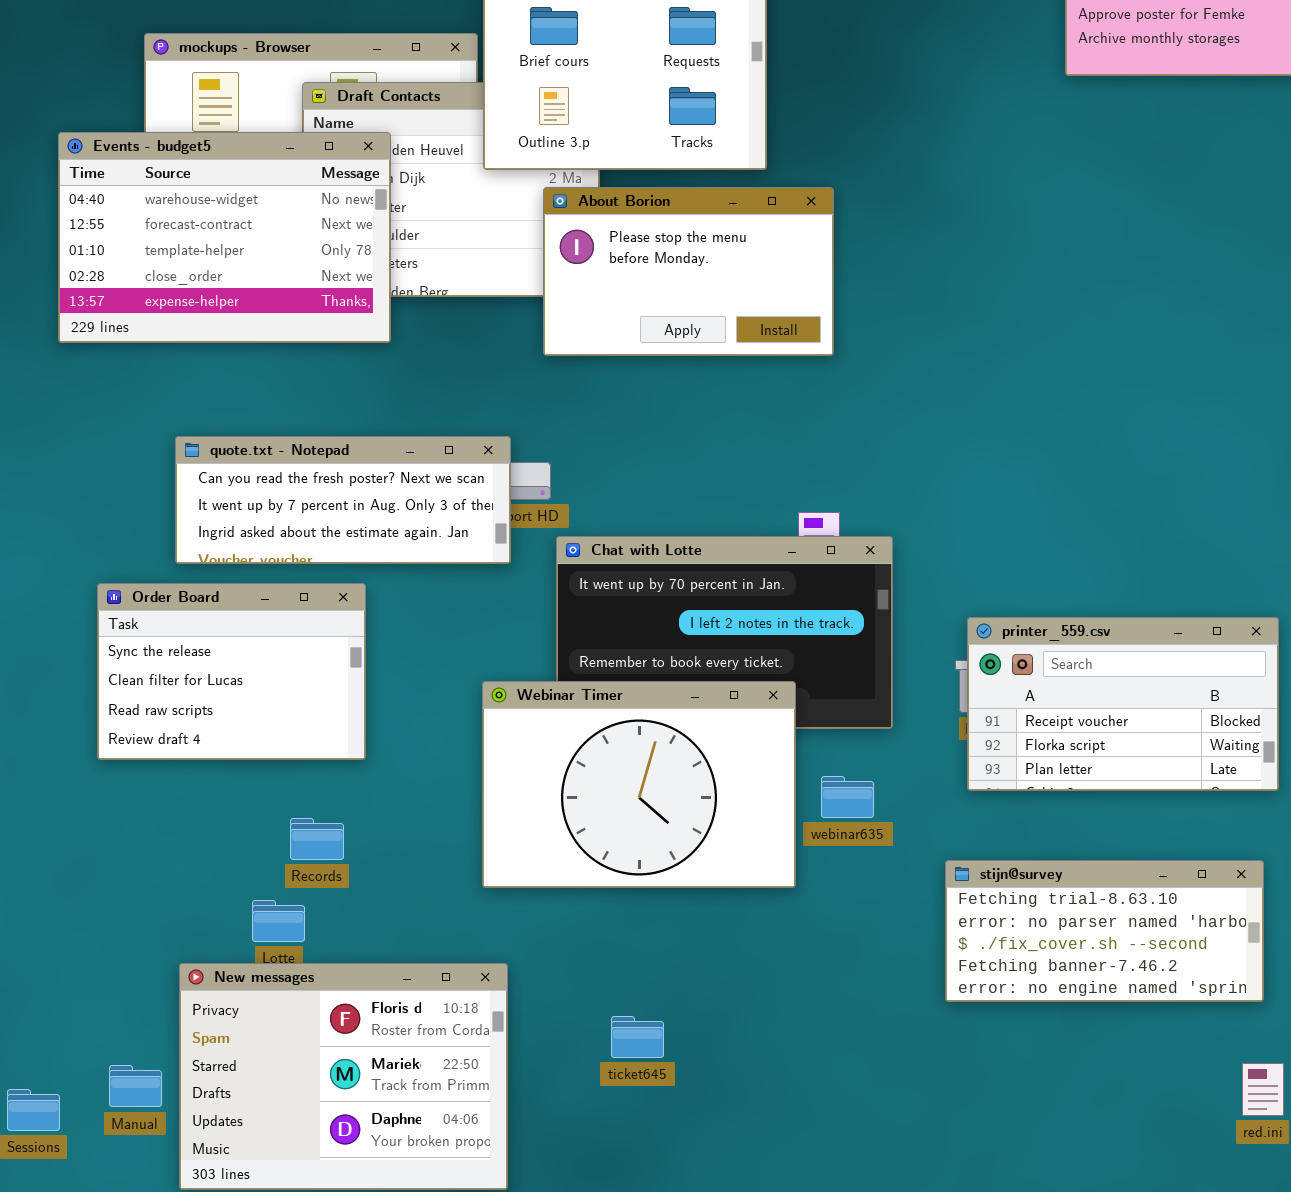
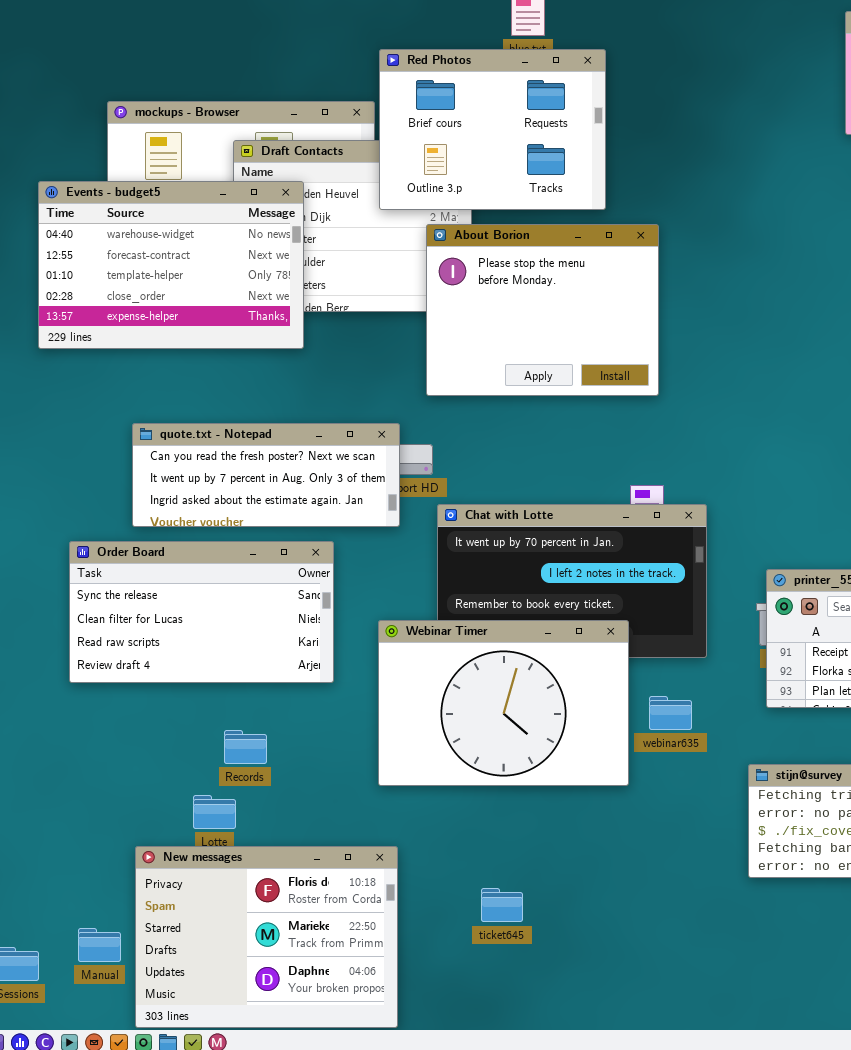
About Borion: [543,187,834,356] -> [426,224,659,396], resized
Order Board: [97,583,366,760] -> [69,541,334,683], resized

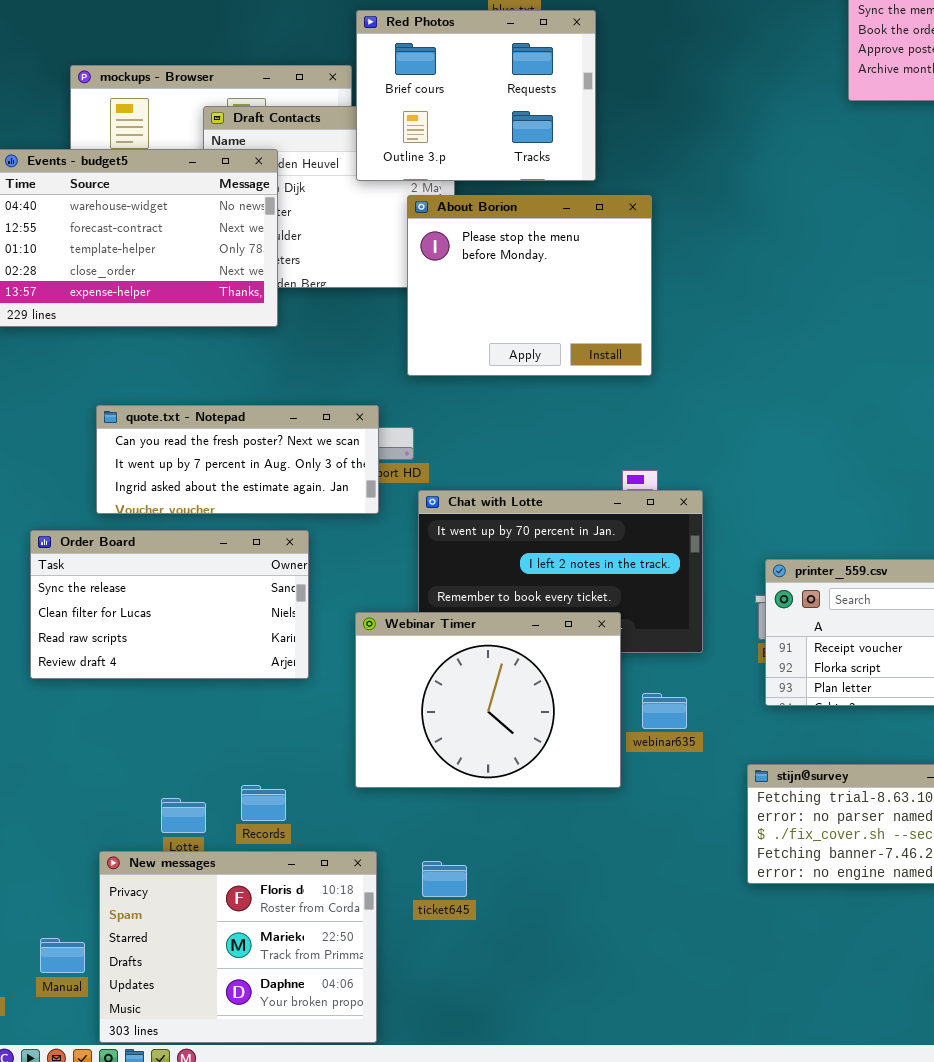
Records: [224,730,267,764] -> [241,785,286,821], moved
ticket645: [481,888,523,922] -> [422,861,467,897], moved

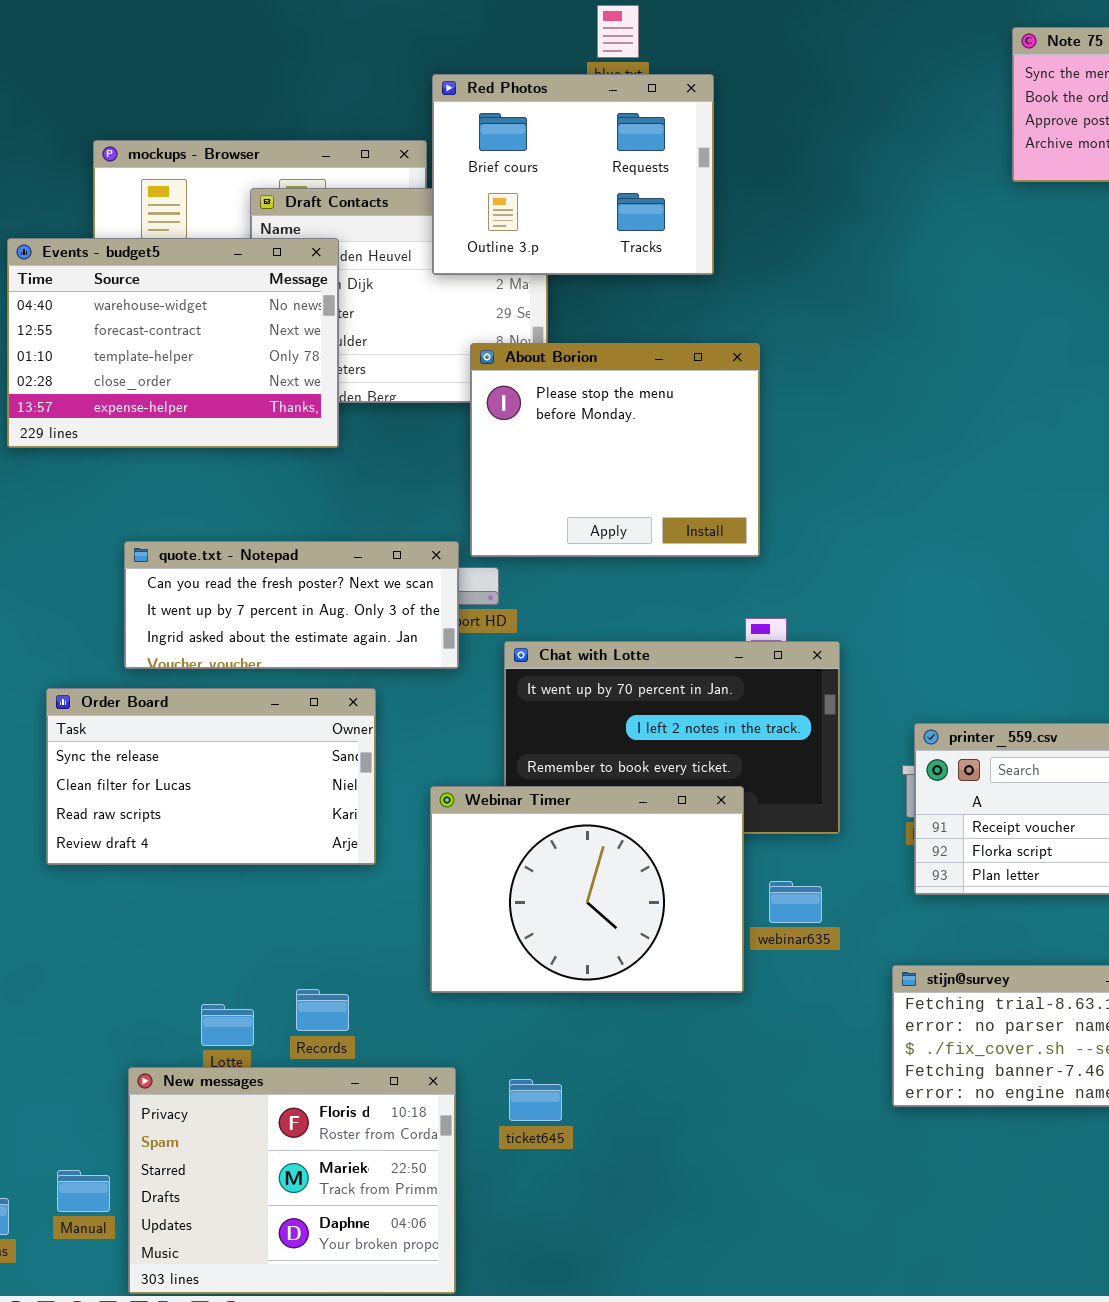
About Borion: [407,195,652,376] -> [470,343,760,557], moved

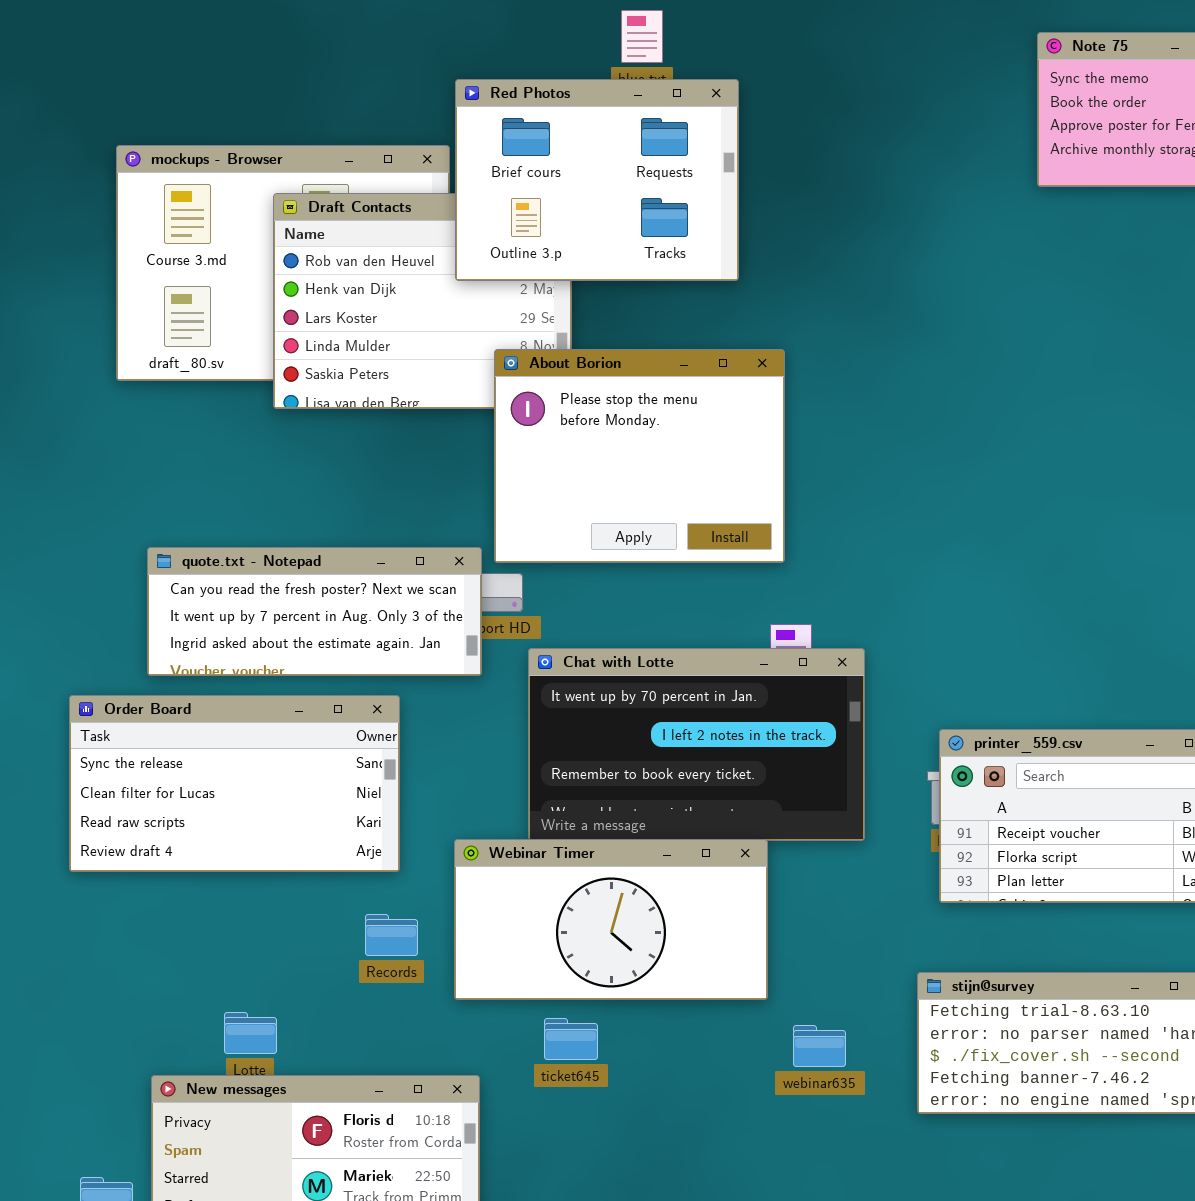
Events - budget5: [7,238,339,448] -> none, closed
Webinar Timer: [430,786,744,993] -> [454,839,768,1000], resized
webinar635: [769,881,822,923] -> [793,1025,846,1067], moved
Records: [296,989,349,1031] -> [365,914,418,956], moved
ticket645: [509,1079,562,1121] -> [544,1018,598,1060], moved

